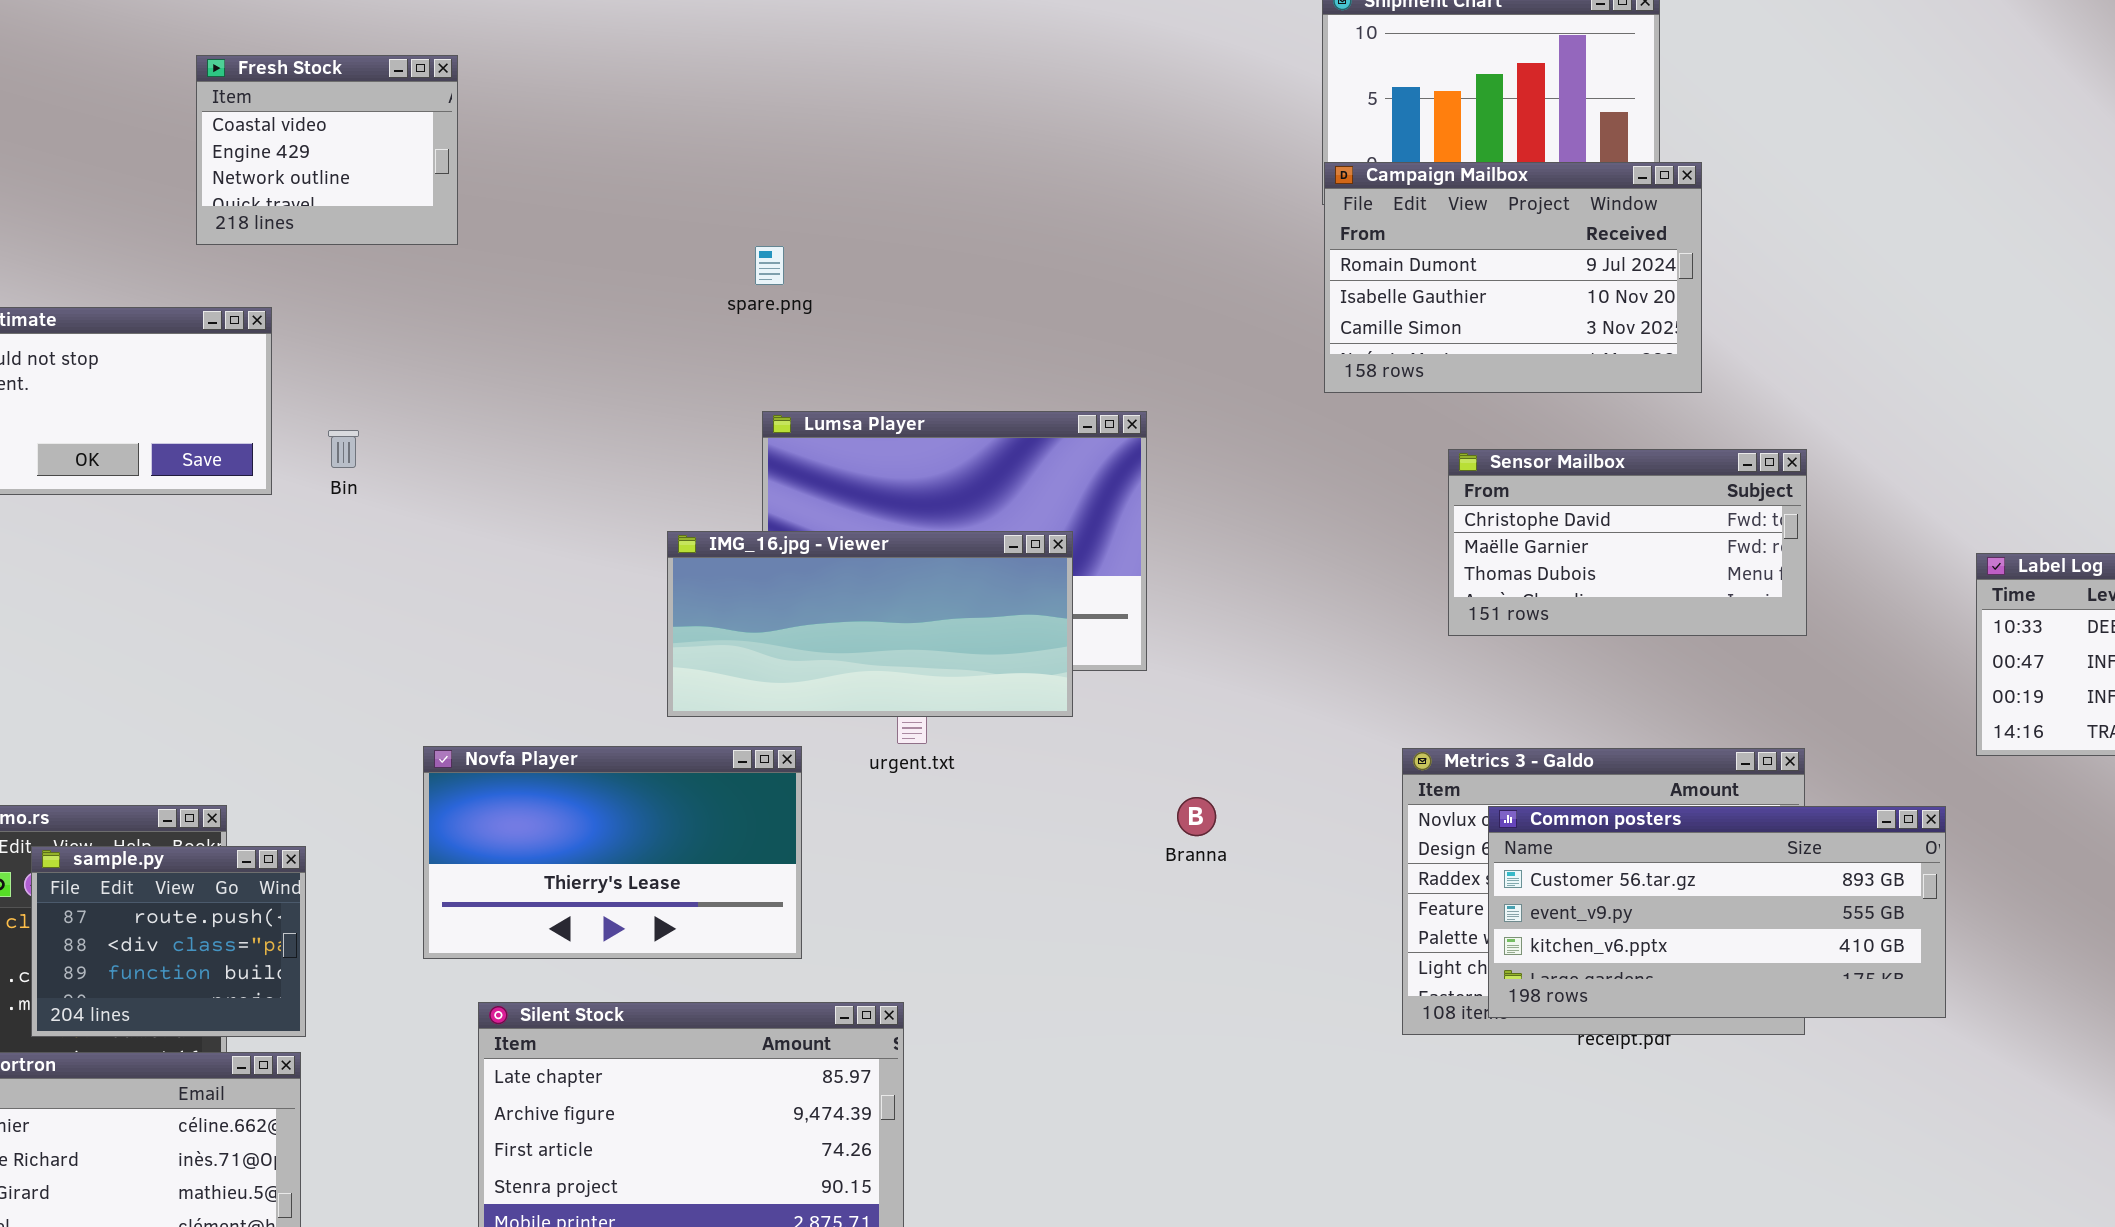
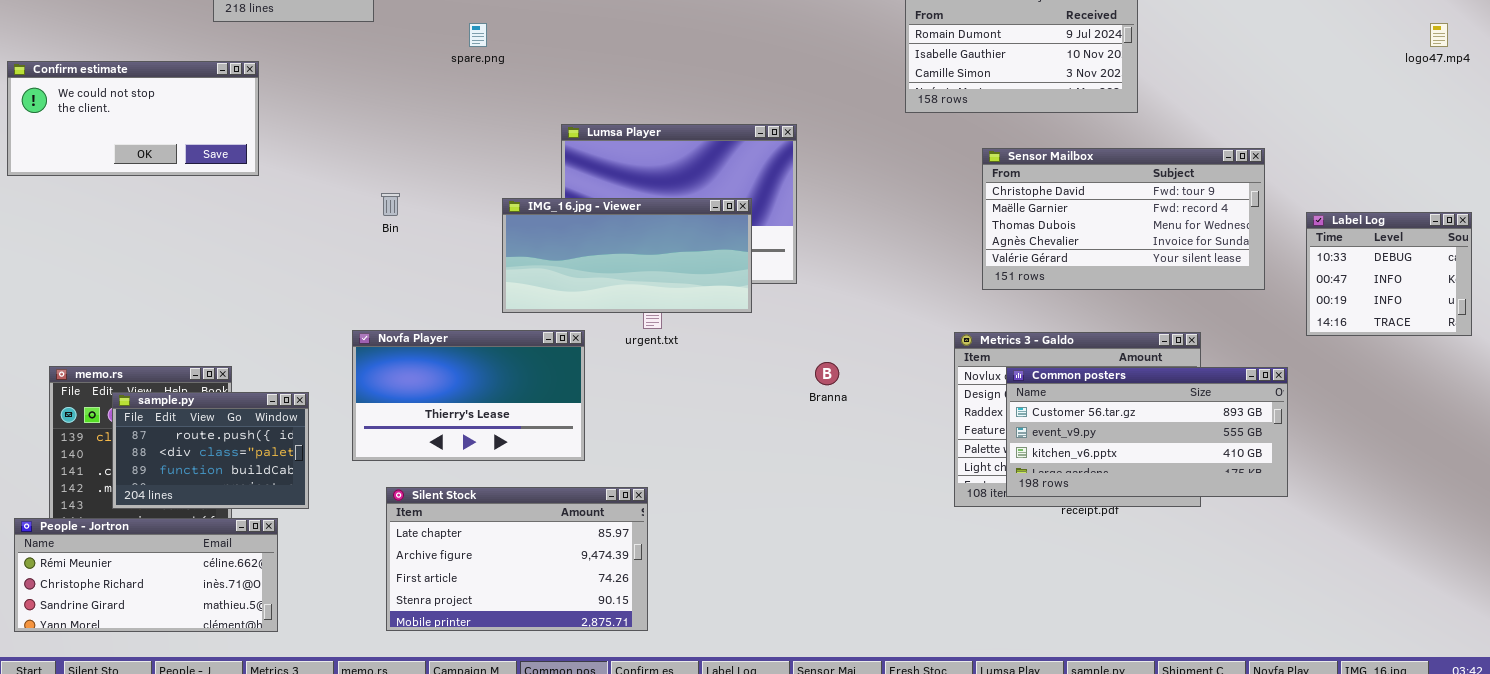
spare.png: [755,246,784,285] -> [469,23,487,47], moved
Bin: [328,430,359,468] -> [381,193,400,216], moved
Sensor Mailbox: [1448,449,1807,636] -> [982,148,1265,290], resized
sample.py: [31,846,306,1037] -> [112,392,309,509], resized

